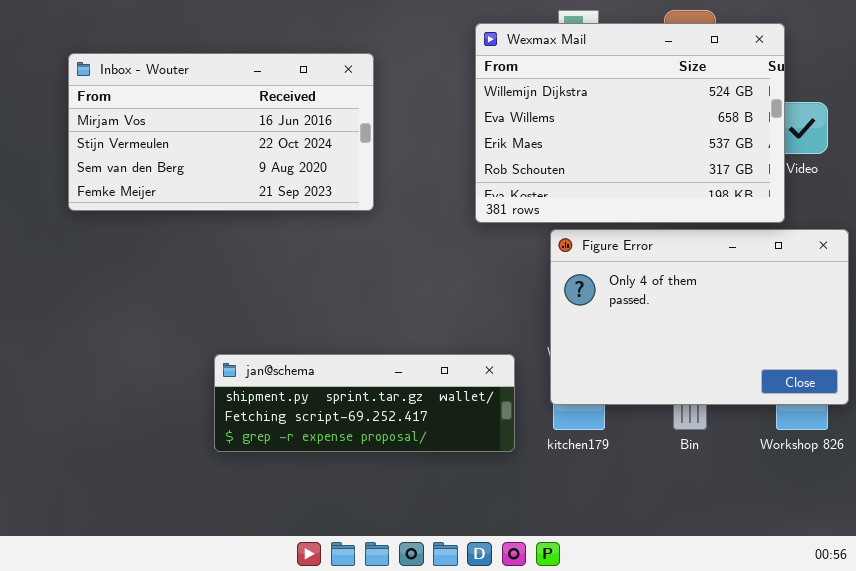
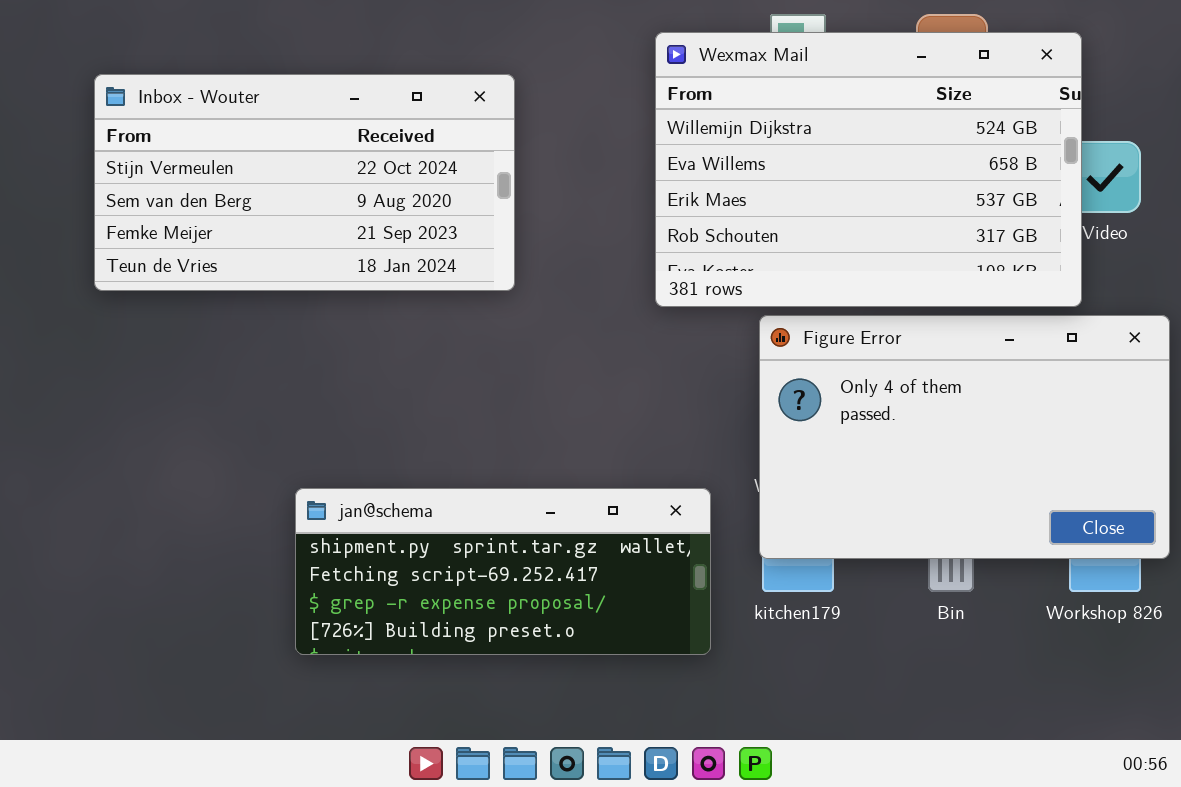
Inbox - Wouter: [68,53,374,211] -> [94,74,515,291], scrolled down 1 row
jan@schema: [214,354,515,452] -> [295,488,711,655], resized

